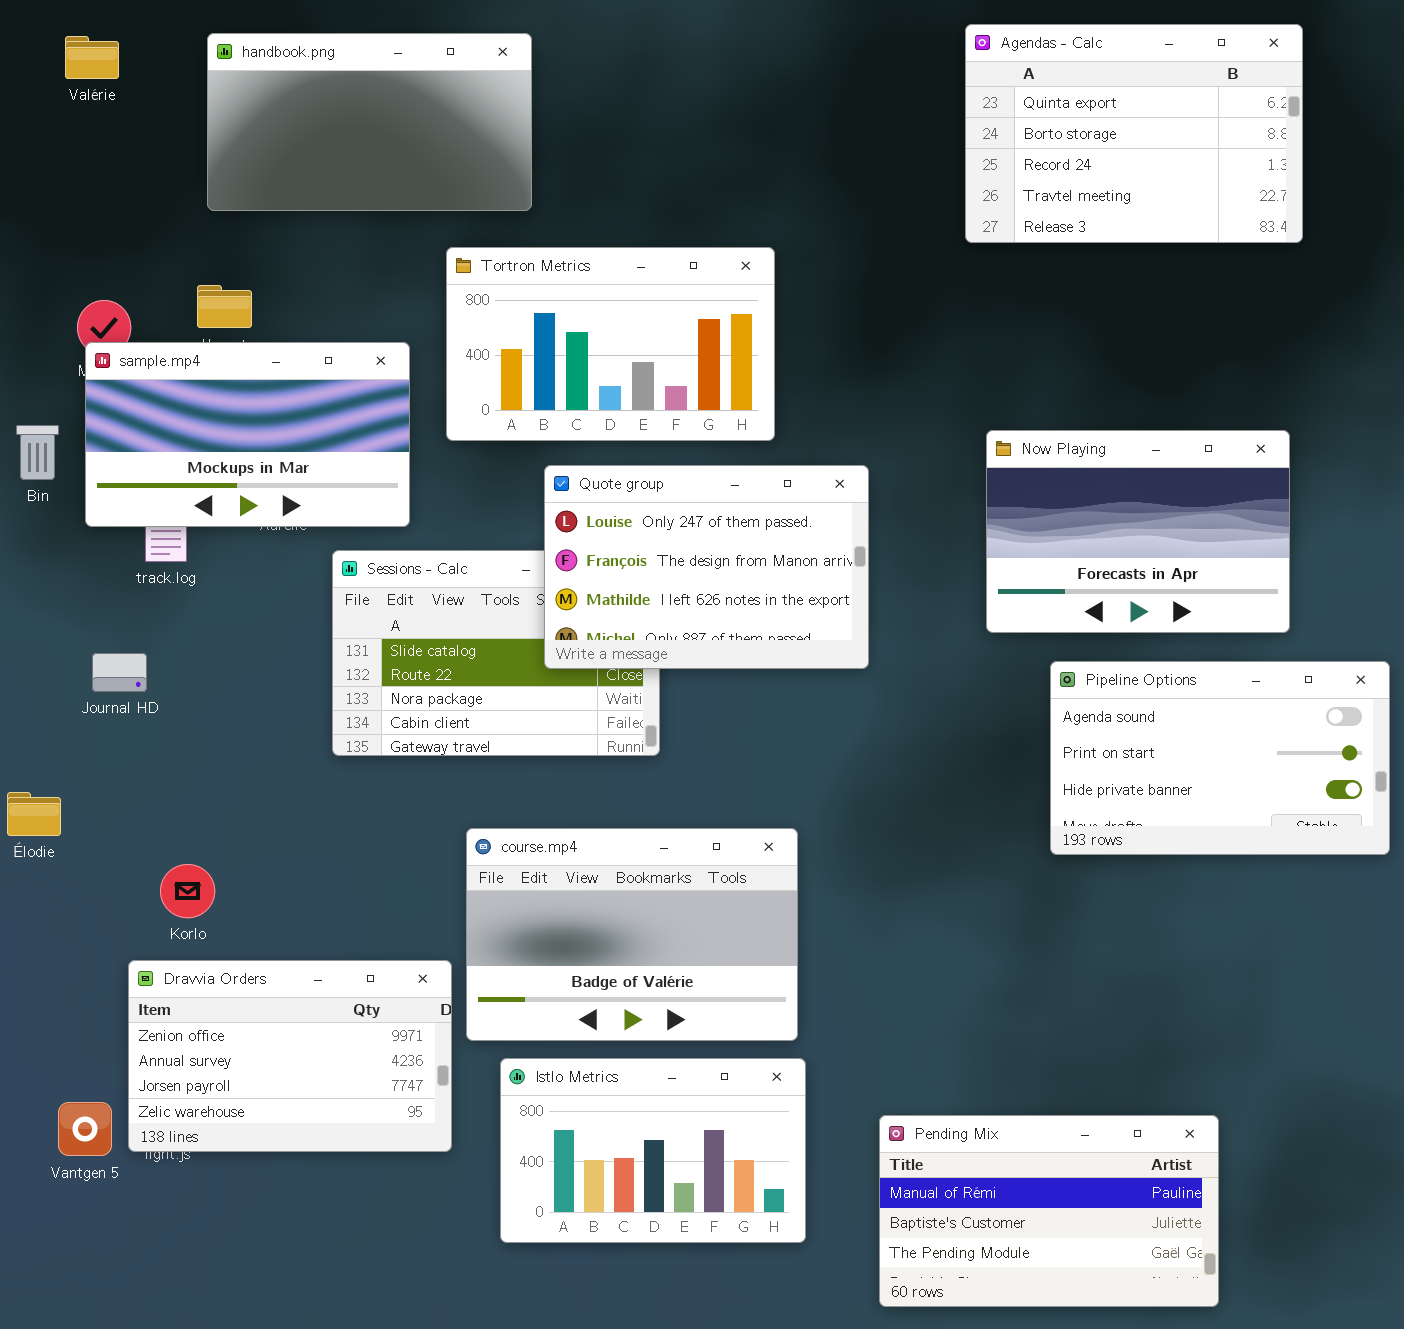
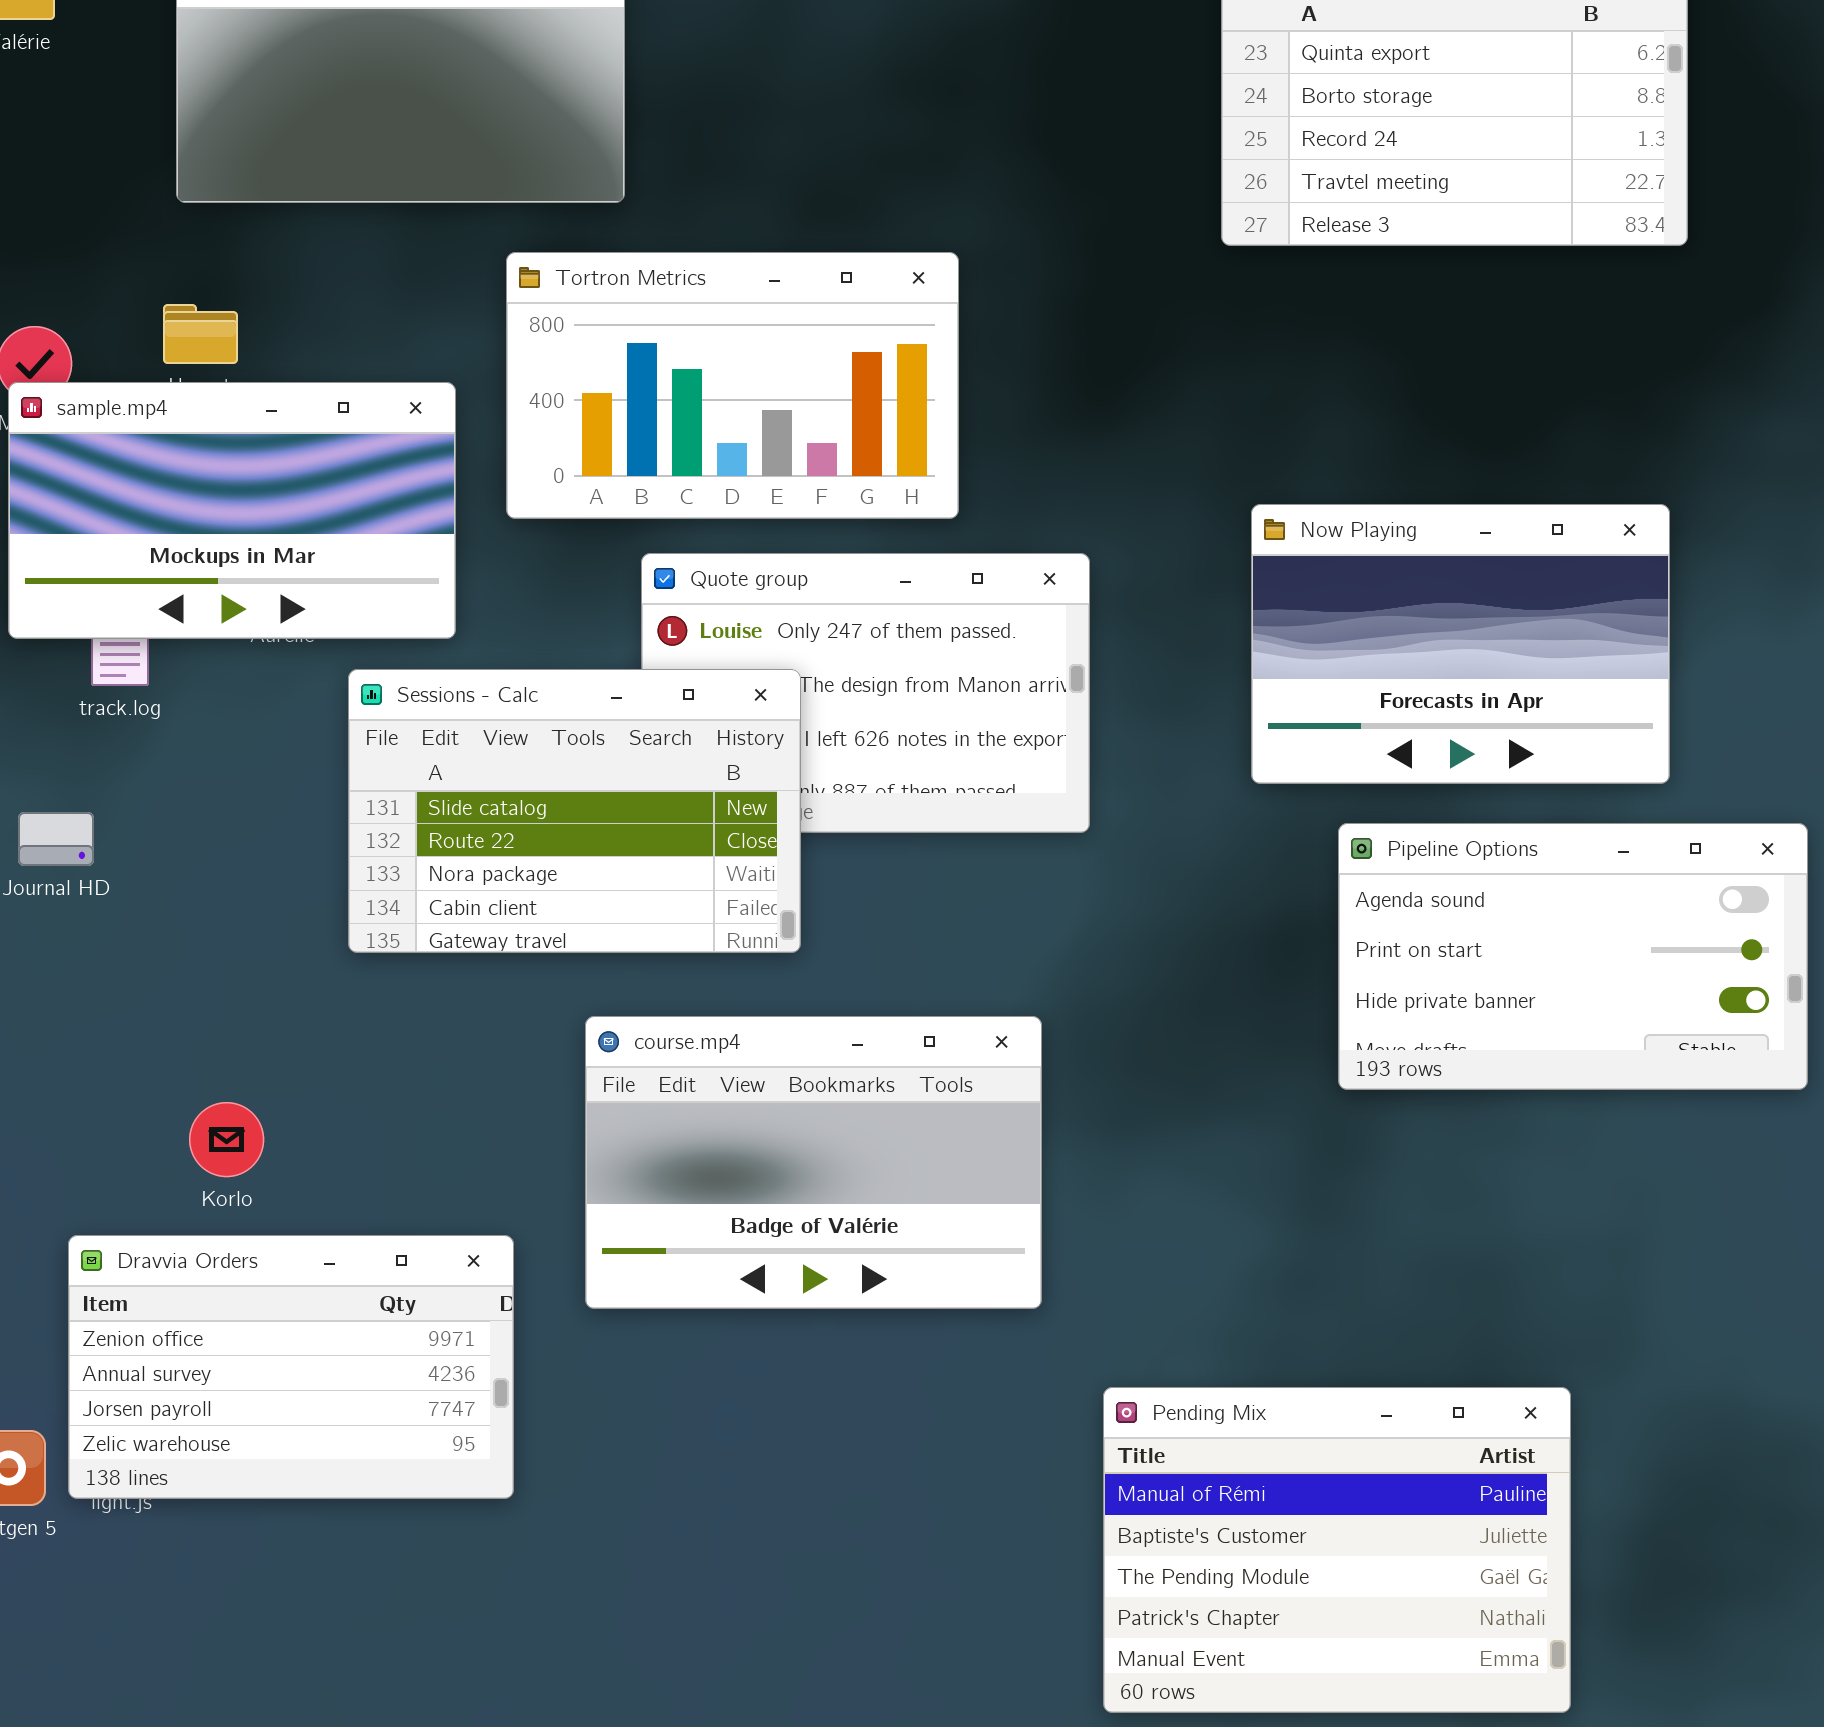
Sessions - Calc: [332,550,660,756] -> [348,669,801,953], raised
course.mp4: [466,828,798,1041] -> [585,1016,1042,1309], moved
Korlo: [160,864,215,918] -> [189,1102,264,1177], moved
Istlo Metrics: [500,1058,806,1243] -> none, closed
Pending Mix: [879,1115,1219,1307] -> [1103,1387,1571,1713], resized

